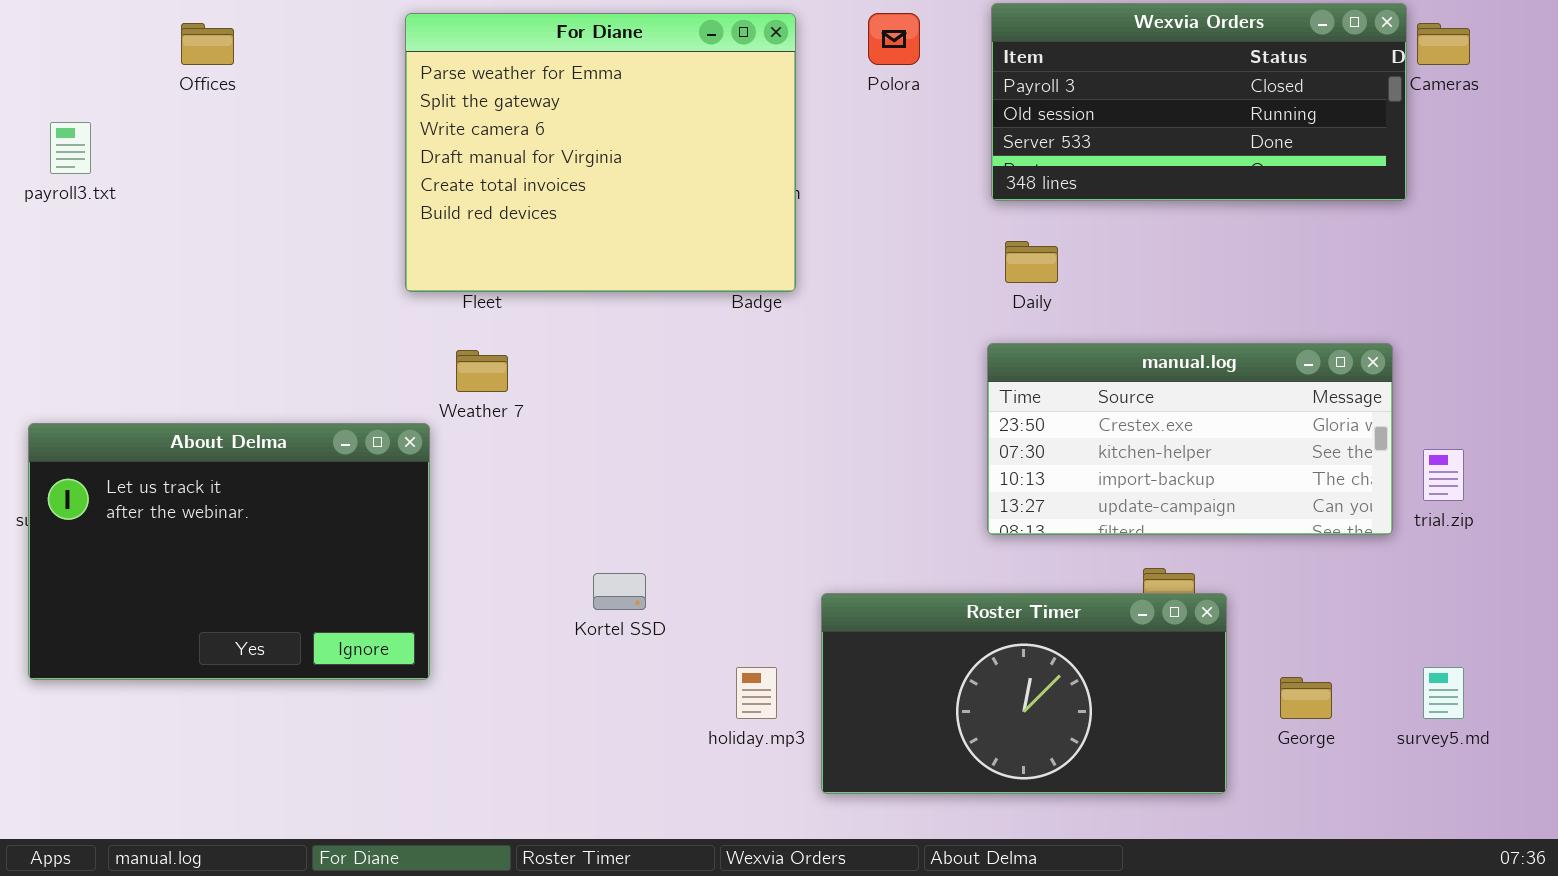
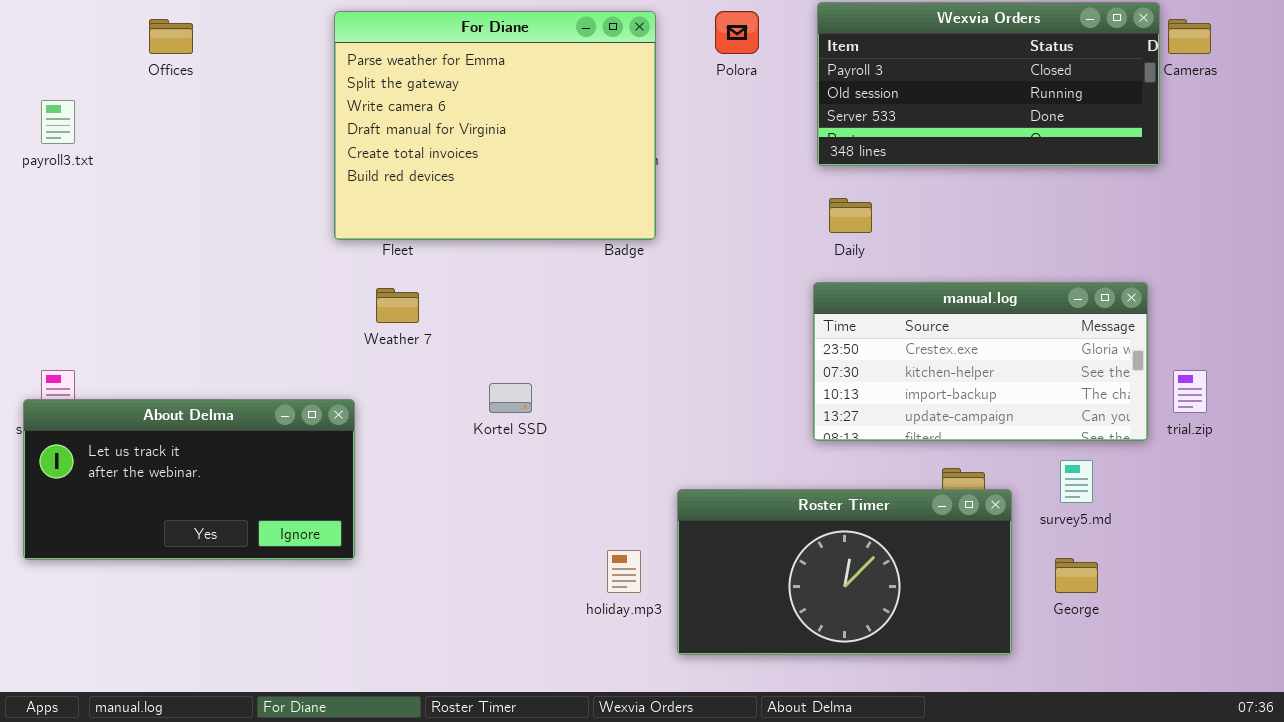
About Delma: [28,423,430,680] -> [23,399,355,560], resized
Kortel SSD: [593,573,646,610] -> [489,383,532,413], moved
survey5.md: [1423,667,1464,719] -> [1060,460,1093,503], moved

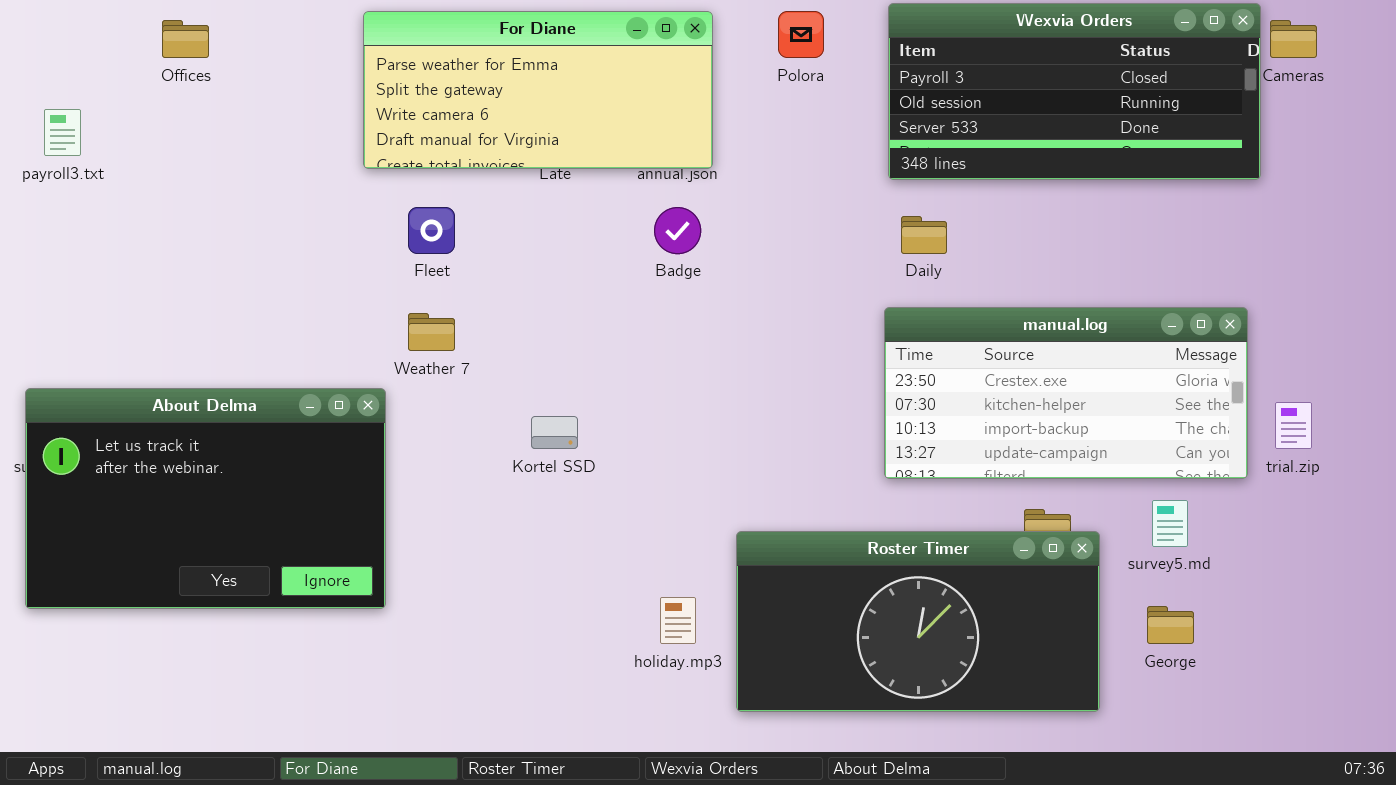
For Diane: [334,11,656,240] -> [363,11,713,169], resized
About Delma: [23,399,355,560] -> [25,388,386,609], resized

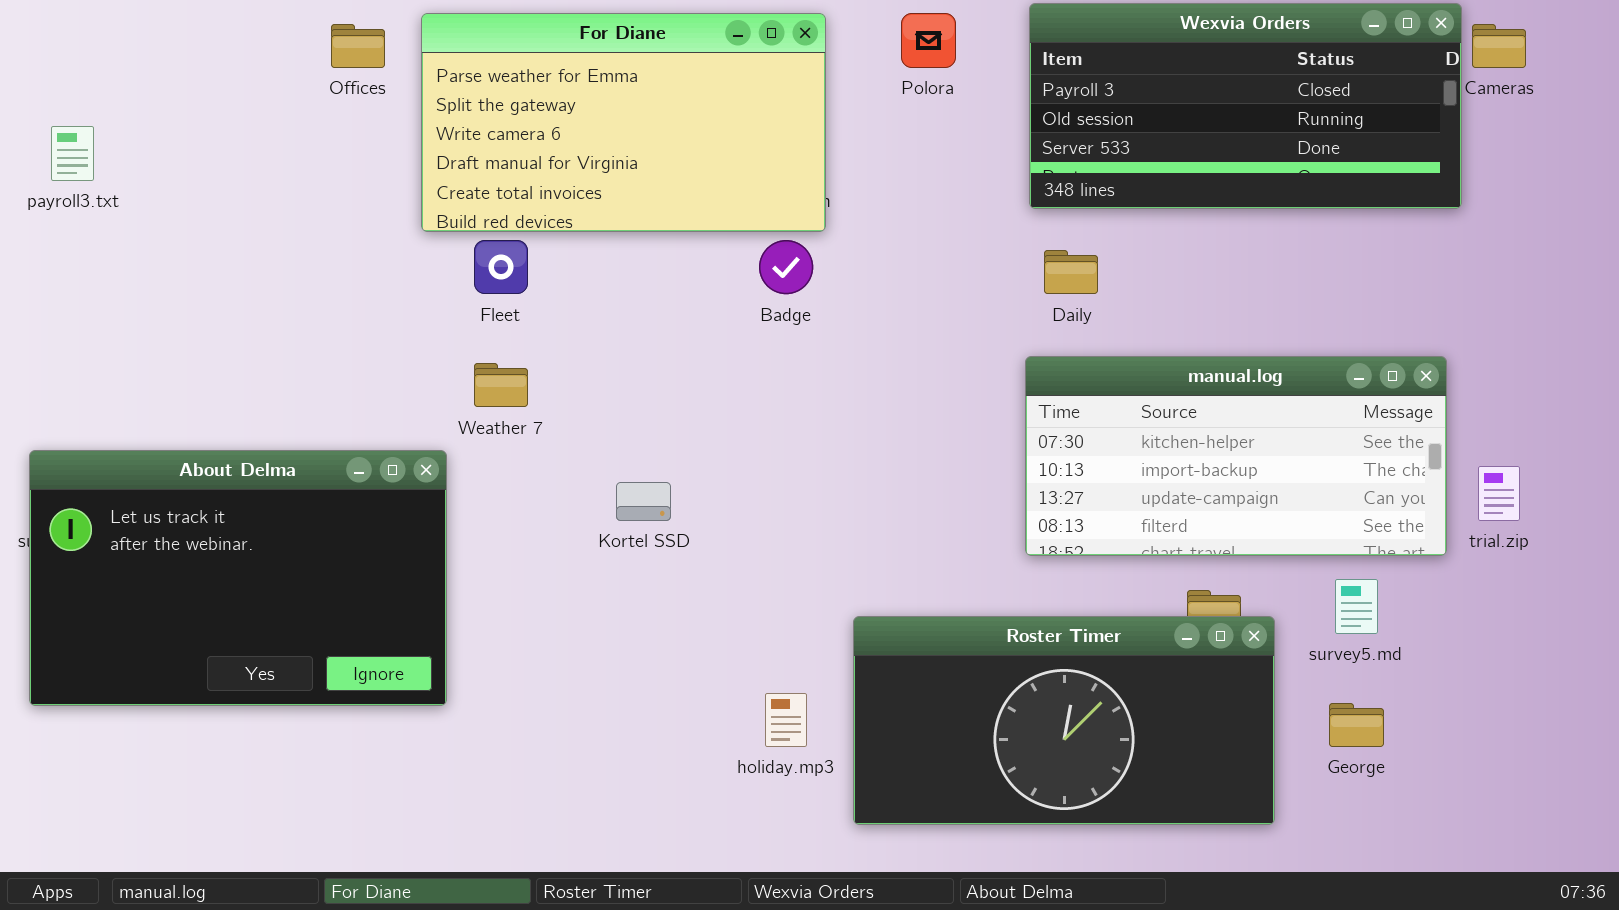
For Diane: [363,11,713,169] -> [421,13,826,232], resized
Offices: [162,20,209,58] -> [331,24,385,68], moved
manual.log: [884,307,1248,479] -> [1025,356,1447,556], scrolled down 1 row

